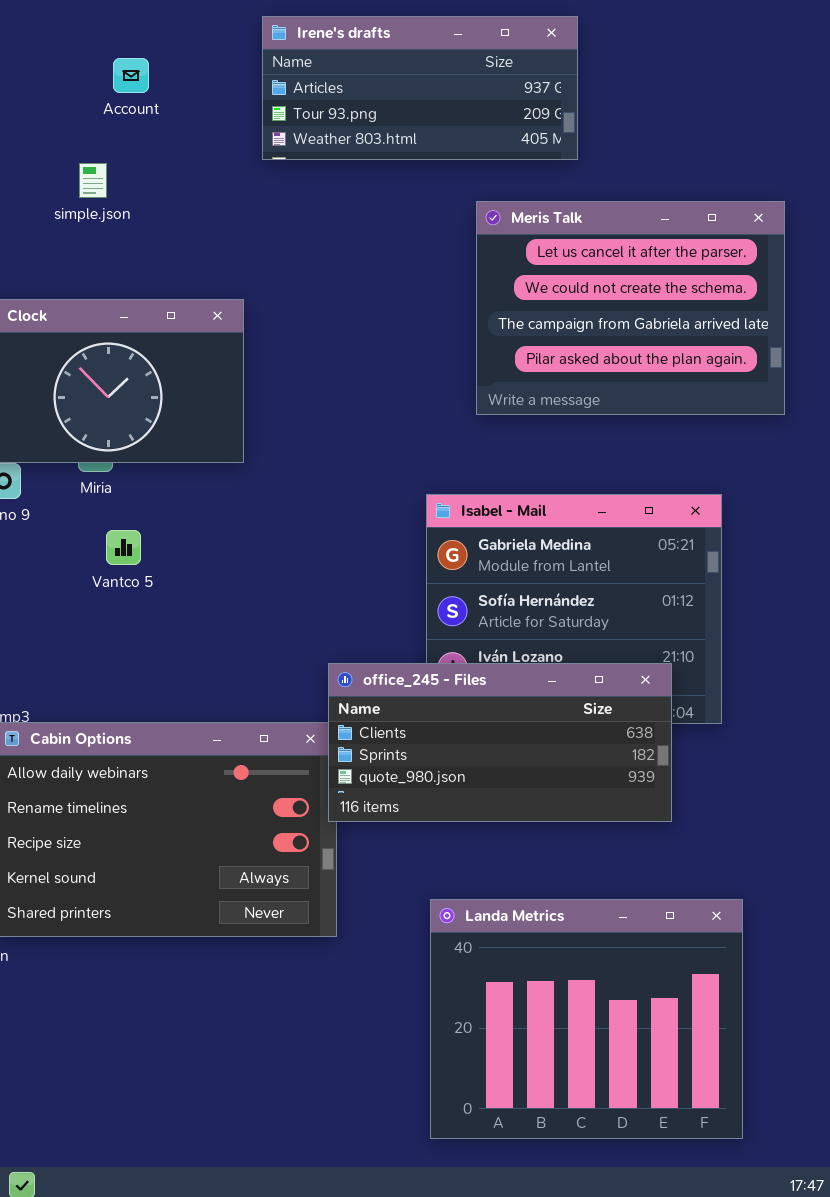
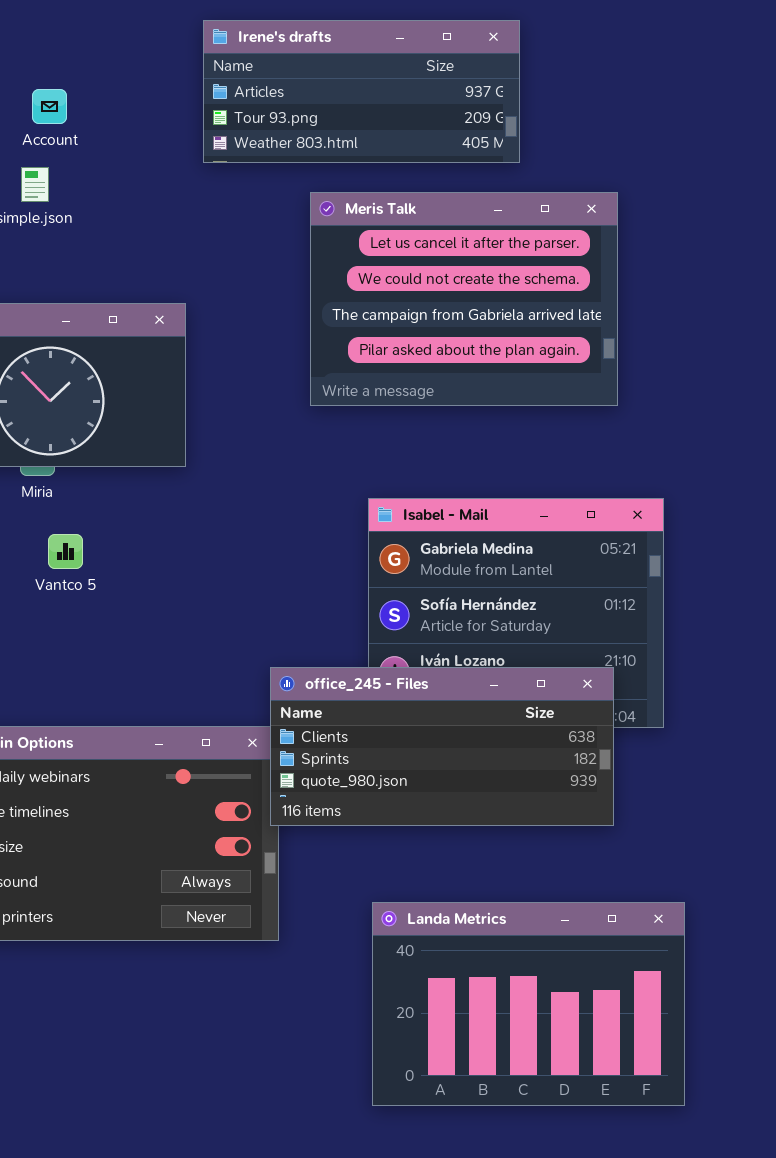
Account: [113,58,149,93] -> [32,89,67,124], moved
Meris Talk: [476,201,785,415] -> [310,192,618,406], moved
Landa Metrics: [430,899,743,1139] -> [372,902,685,1106], resized

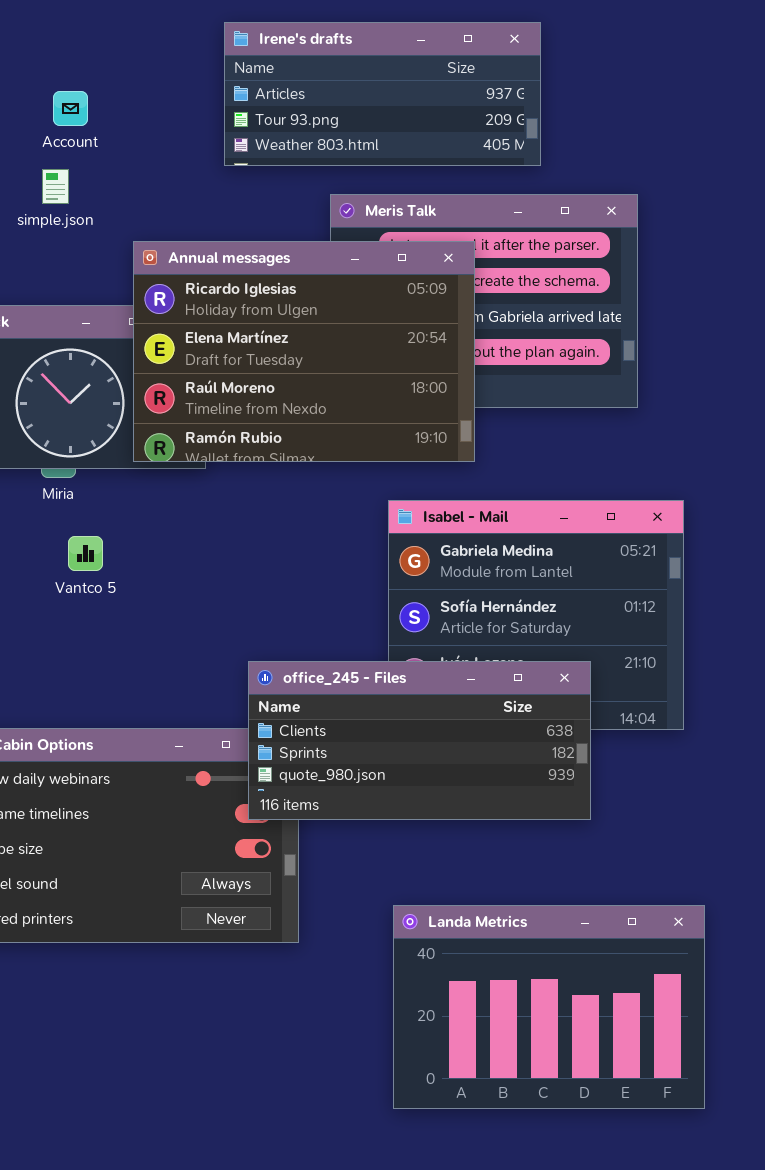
Annual messages: none -> [133,241,475,462], opened
office_245 - Files: [270,667,614,826] -> [248,661,591,820], moved

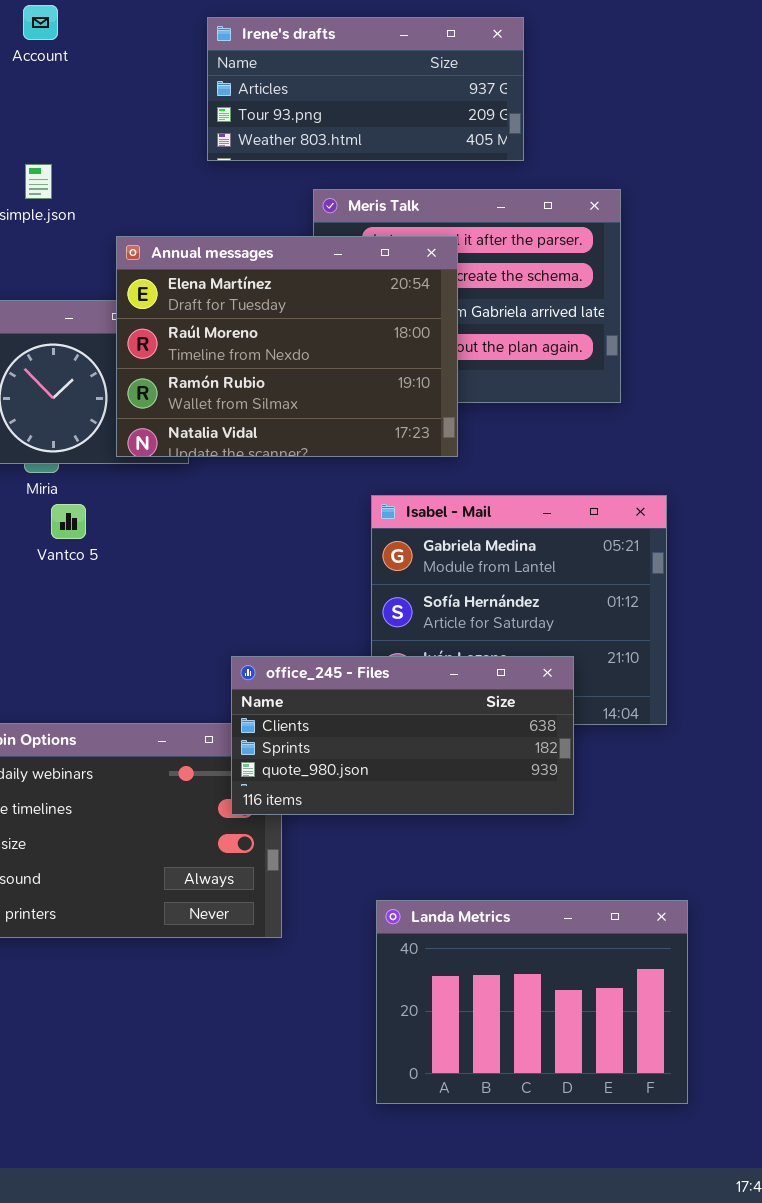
Account: [53,91,88,126] -> [23,5,58,40], moved
Annual messages: [133,241,475,462] -> [116,236,458,457], scrolled down 1 row
Vantco 5: [68,536,103,571] -> [51,504,86,539], moved

